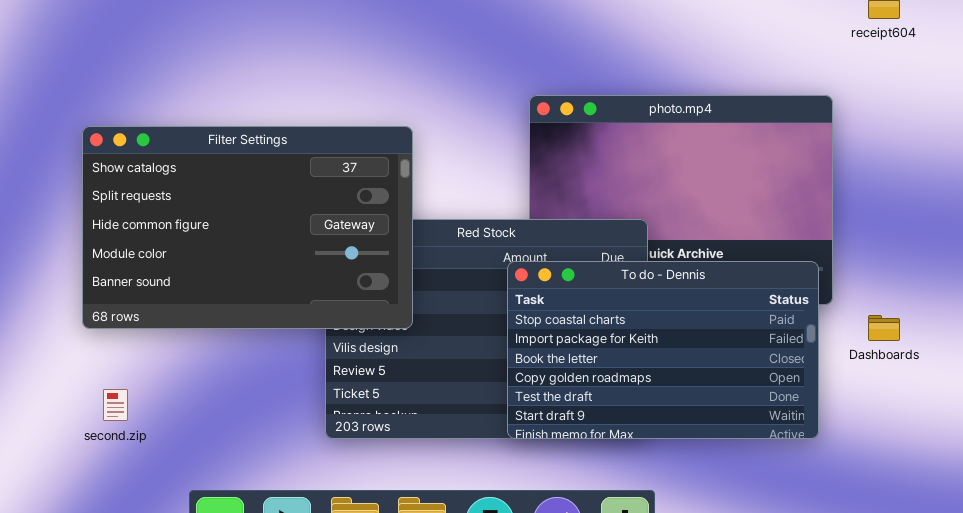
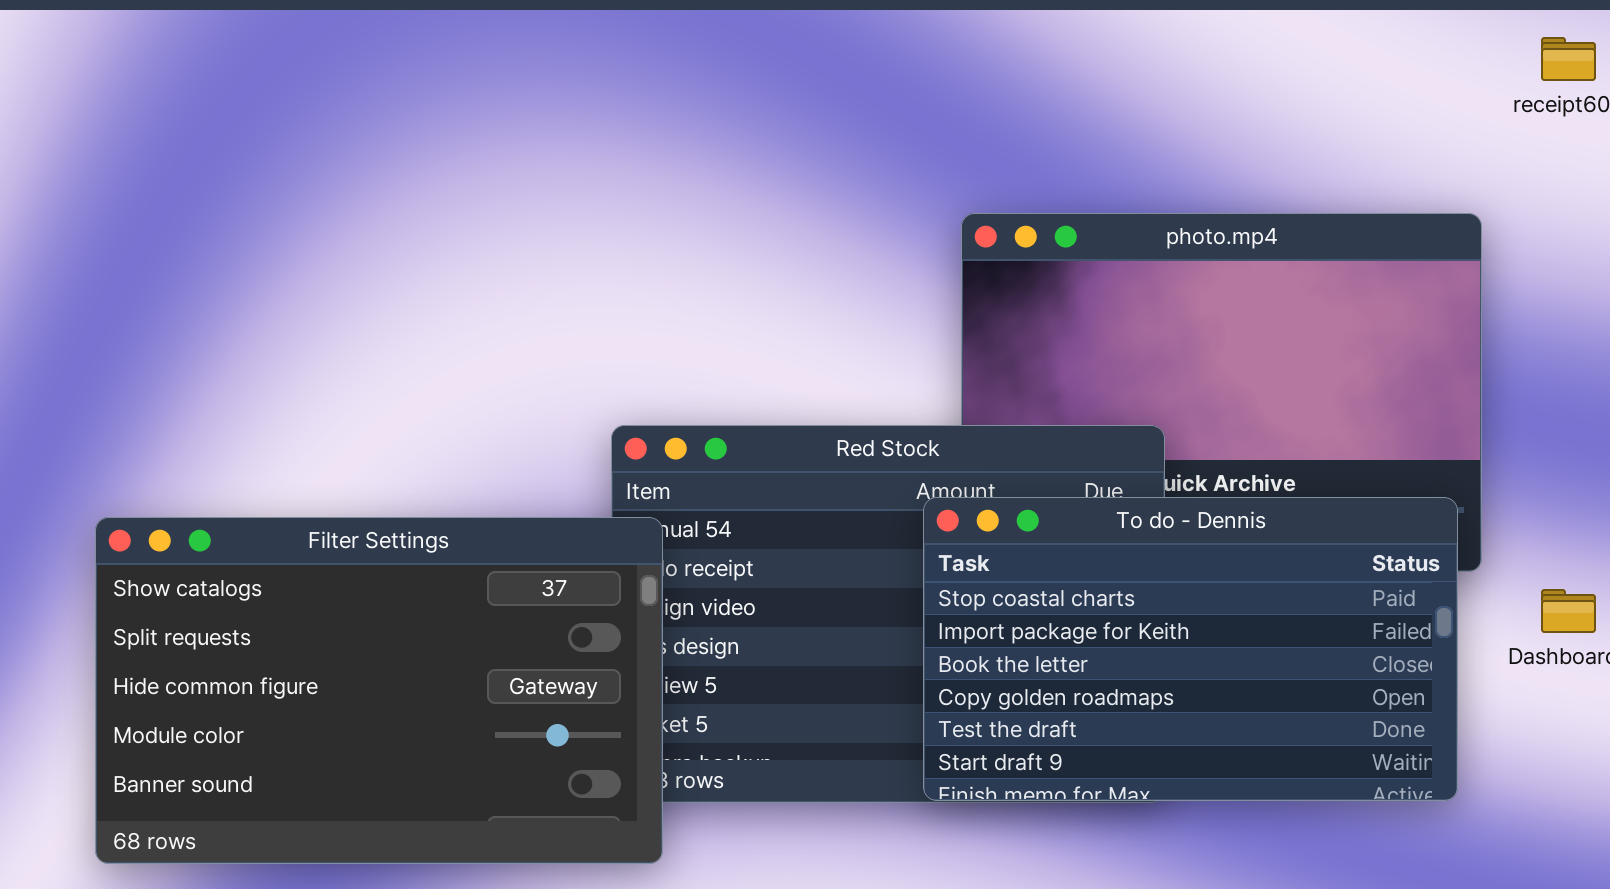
Filter Settings: [82,126,413,329] -> [95,517,663,864], moved

